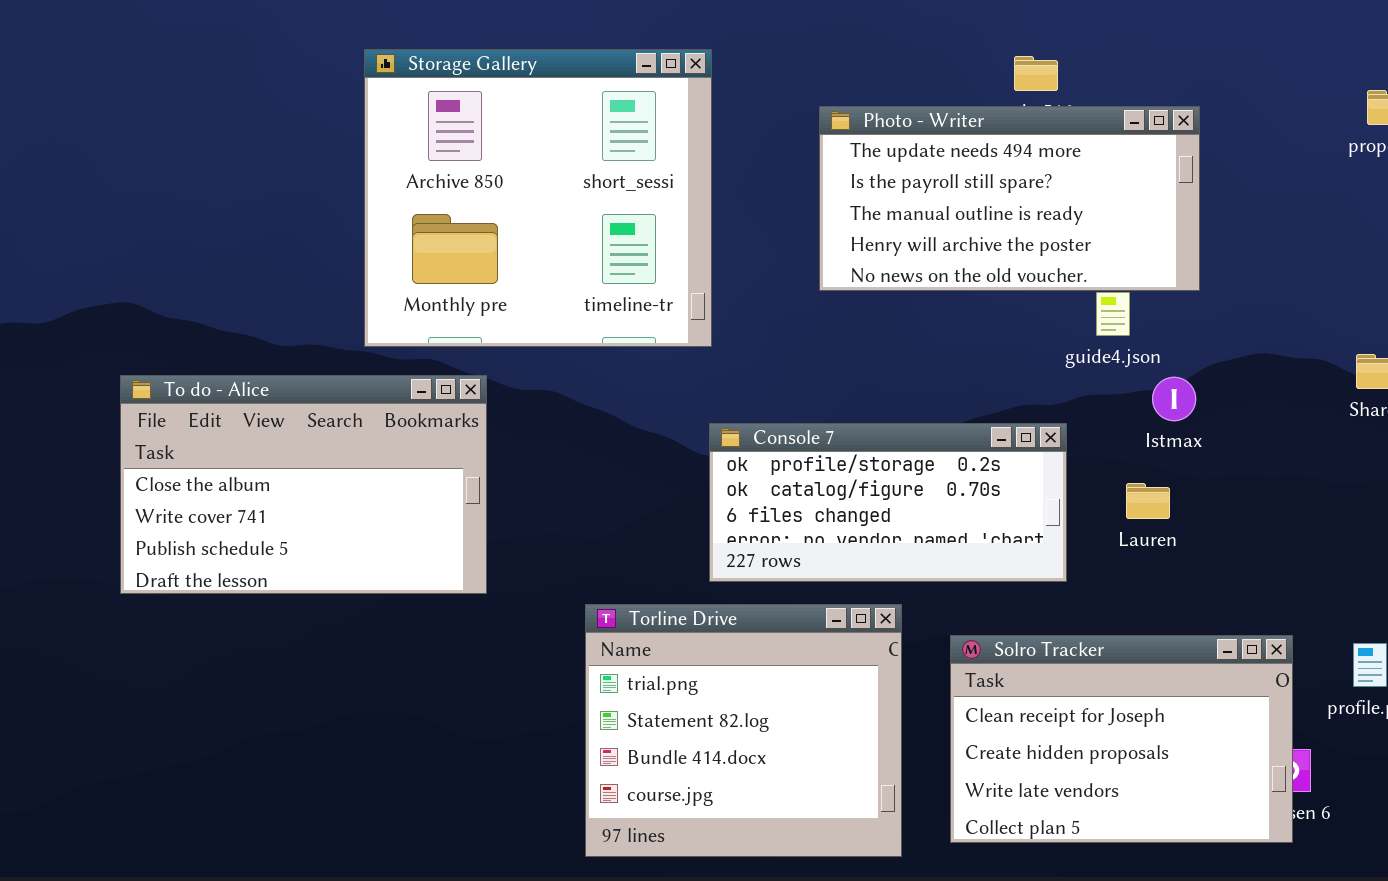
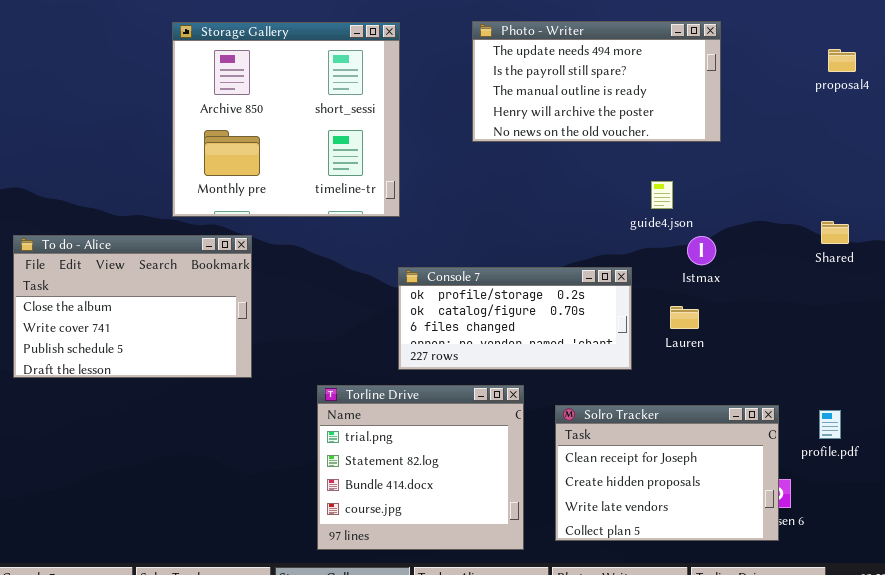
Photo - Writer: [819,106,1200,291] -> [472,21,721,142], moved

